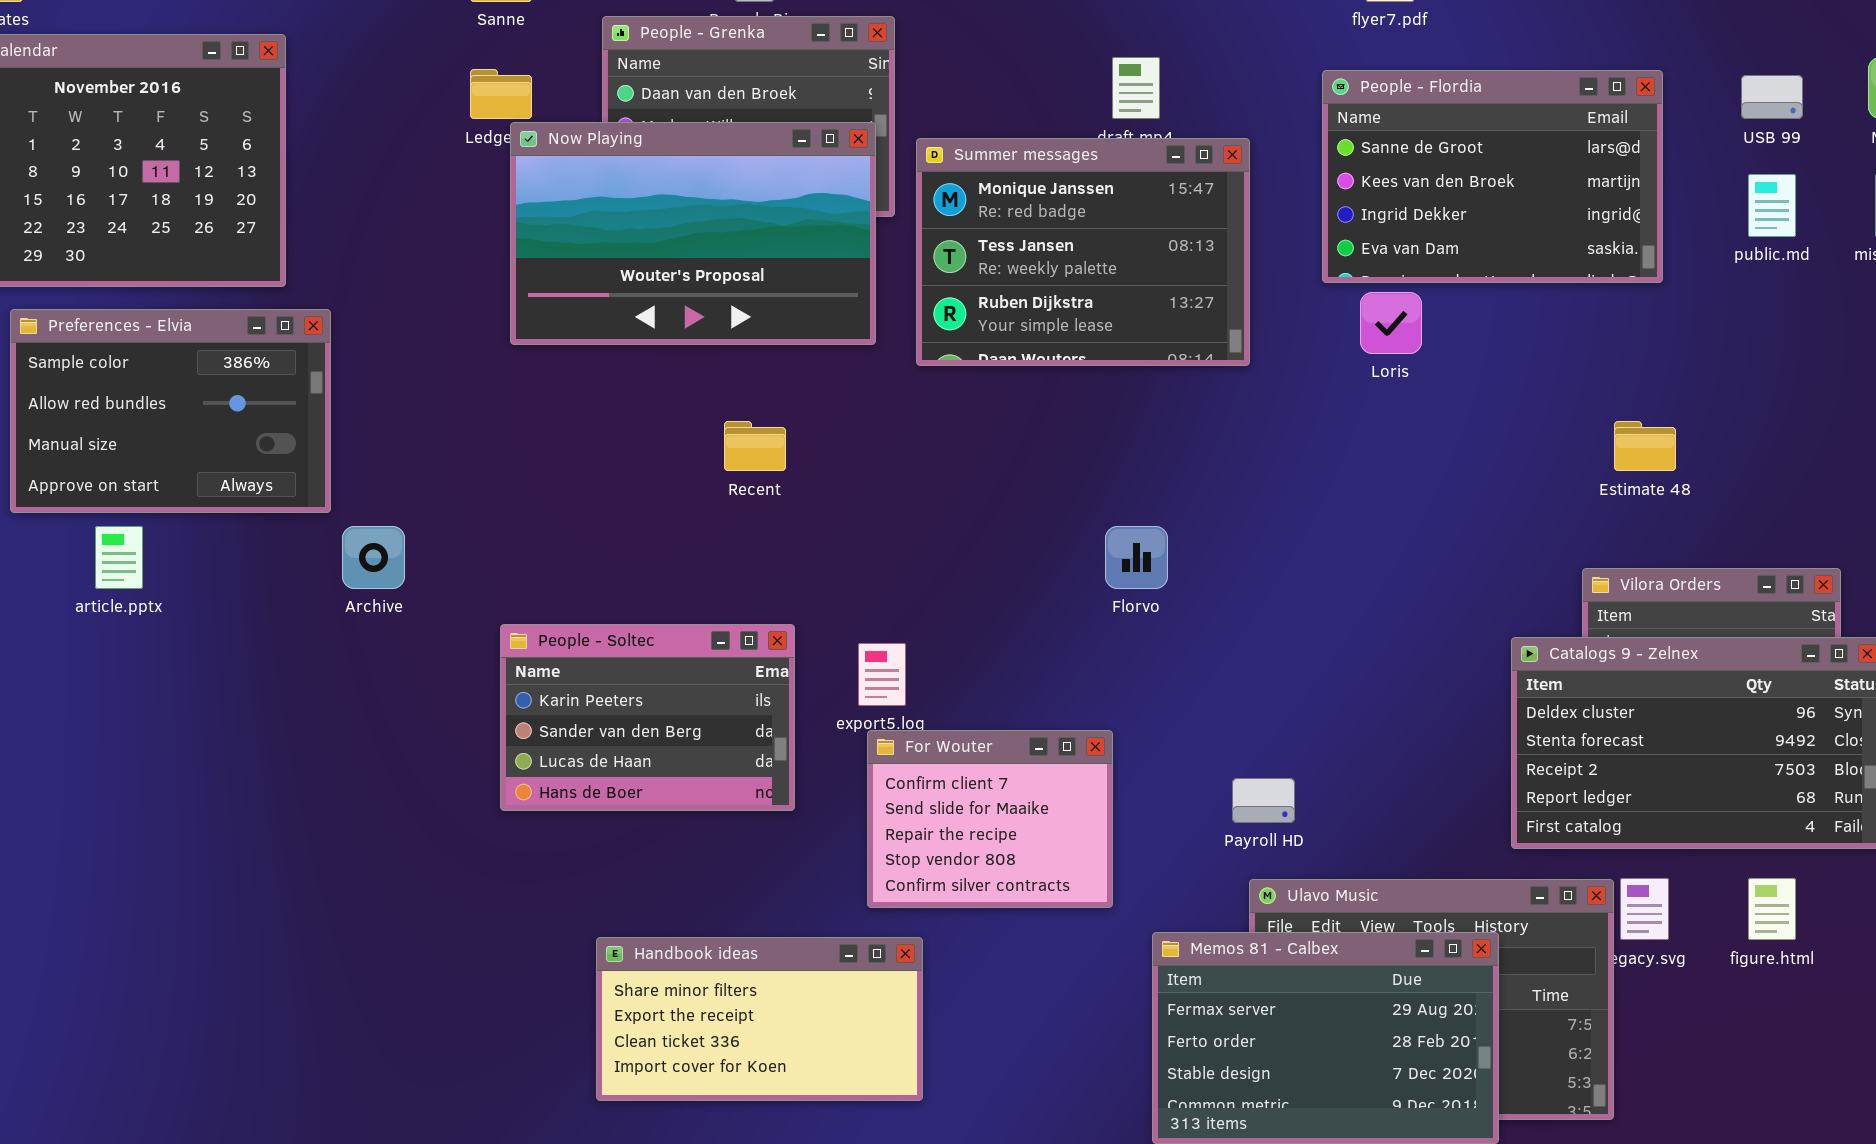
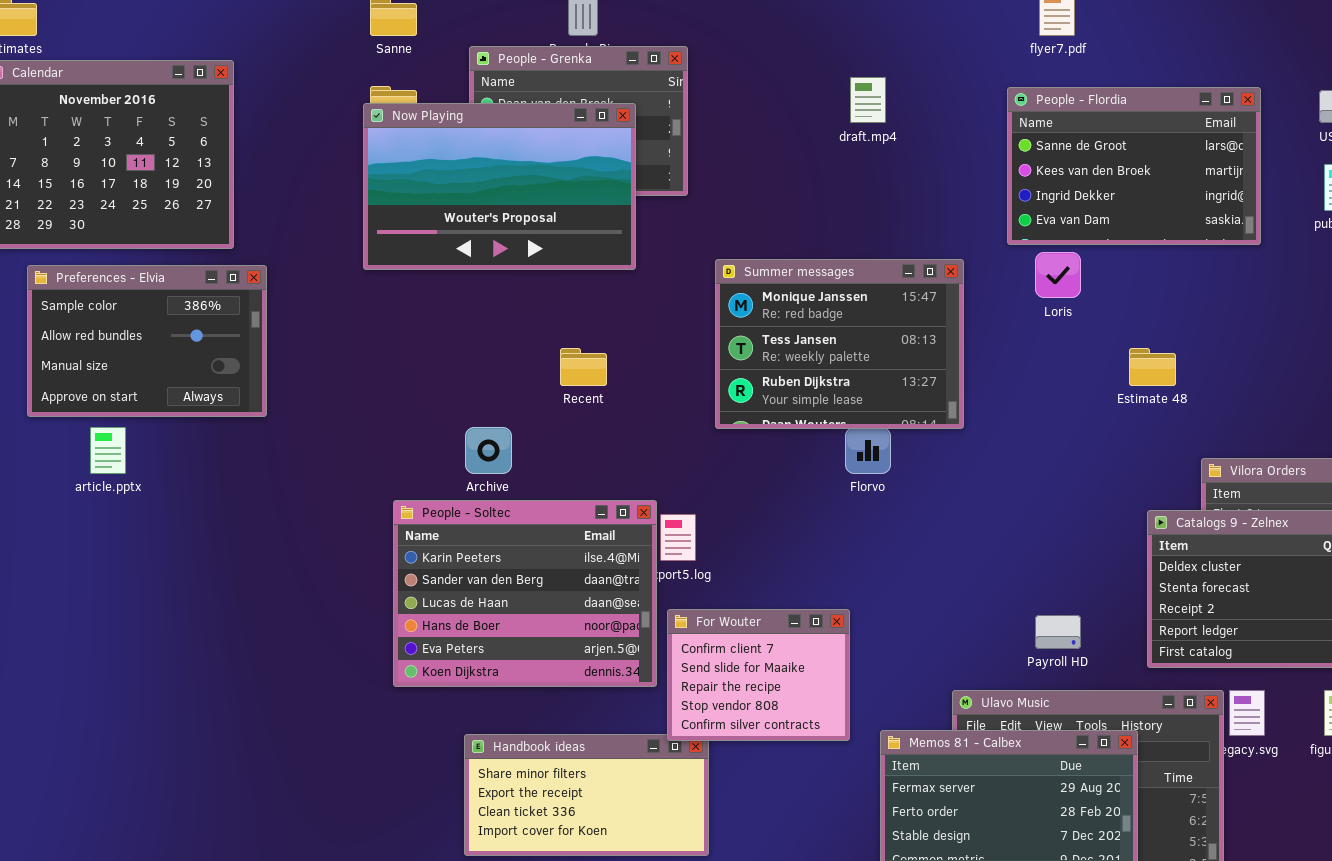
Now Playing: [510,122,876,345] -> [363,103,636,270], moved
Summer messages: [916,138,1250,366] -> [715,259,964,429], moved
Estimate 48: [1614,421,1676,471] -> [1129,348,1176,386], moved
Archive: [342,526,405,589] -> [465,427,512,474], moved
People - Soltec: [500,624,795,811] -> [393,500,657,687], resized
For Wouter: [867,730,1113,908] -> [667,609,850,741], moved
Payroll HD: [1232,778,1295,823] -> [1035,615,1081,649], moved

